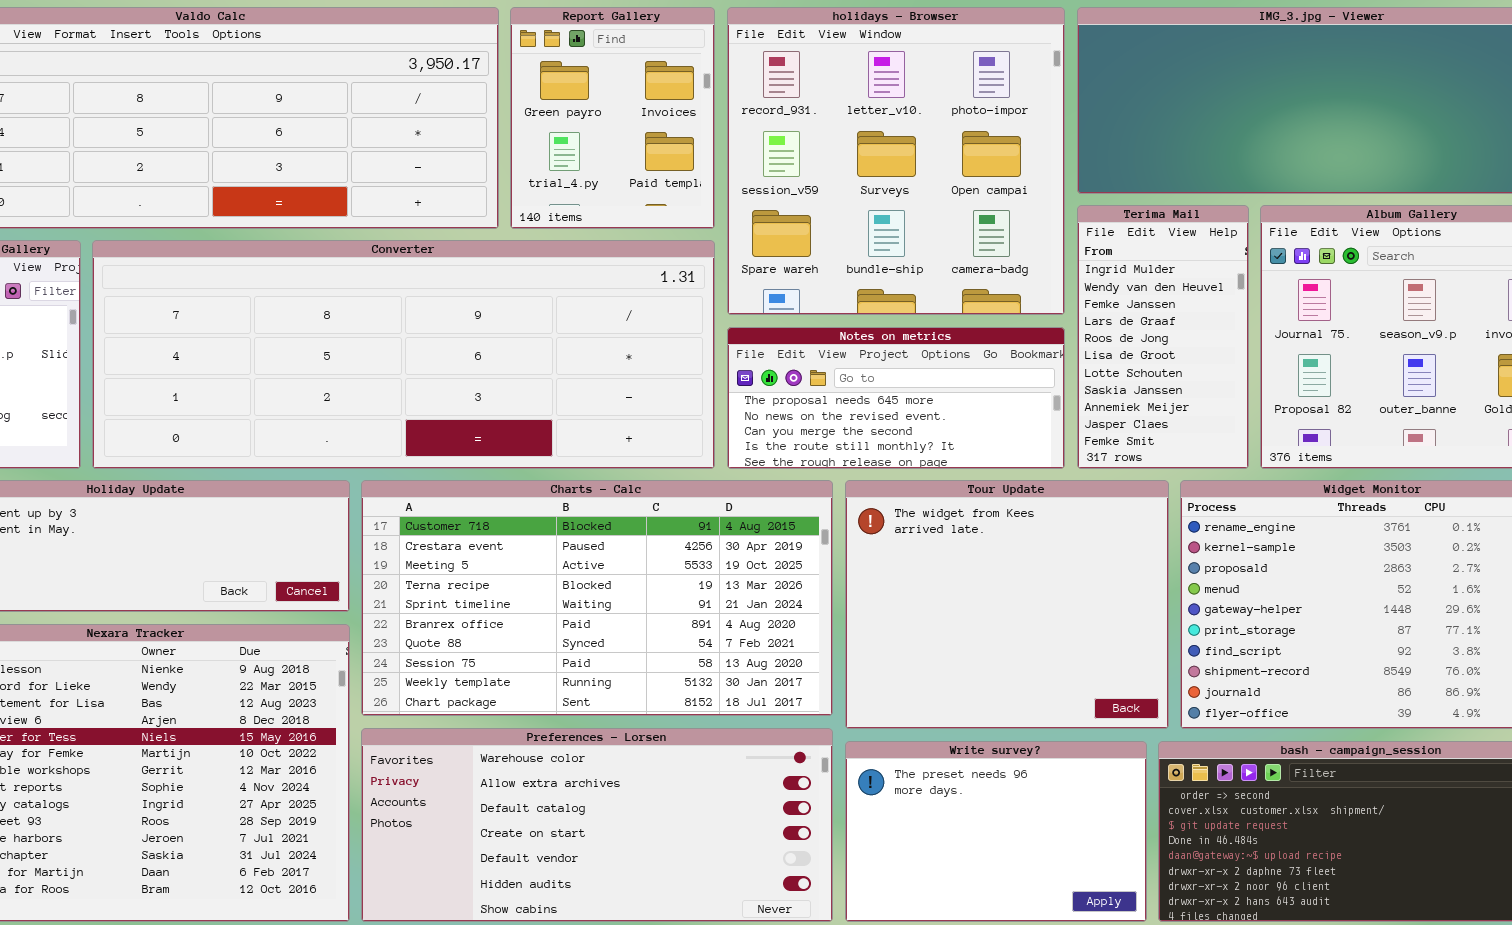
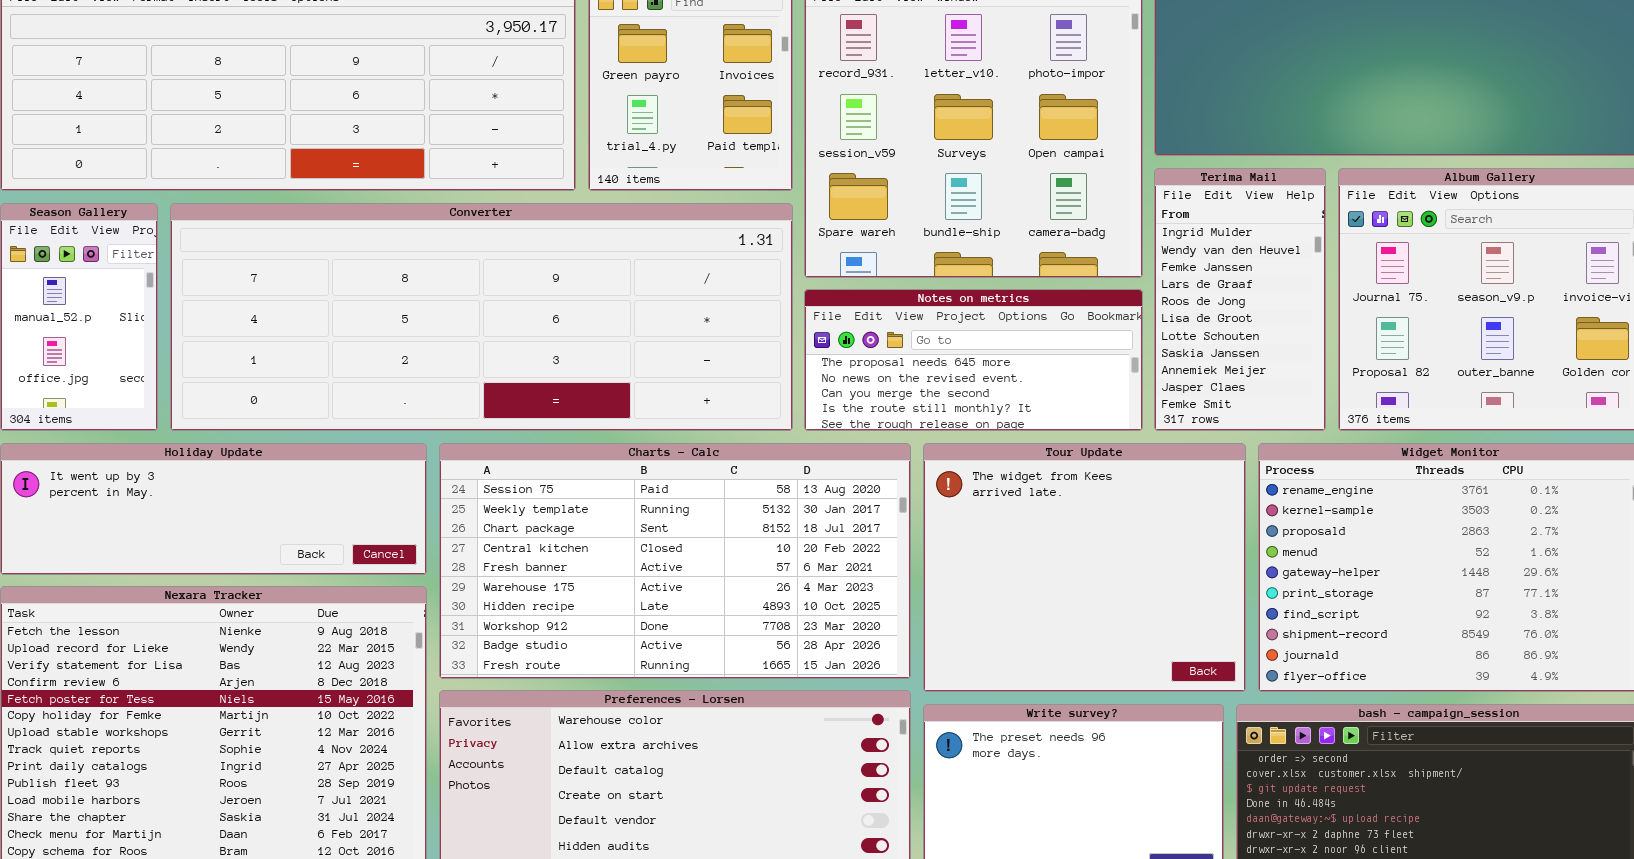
Charts - Calc: [361,480,833,716] -> [439,443,911,679], scrolled down 7 rows

